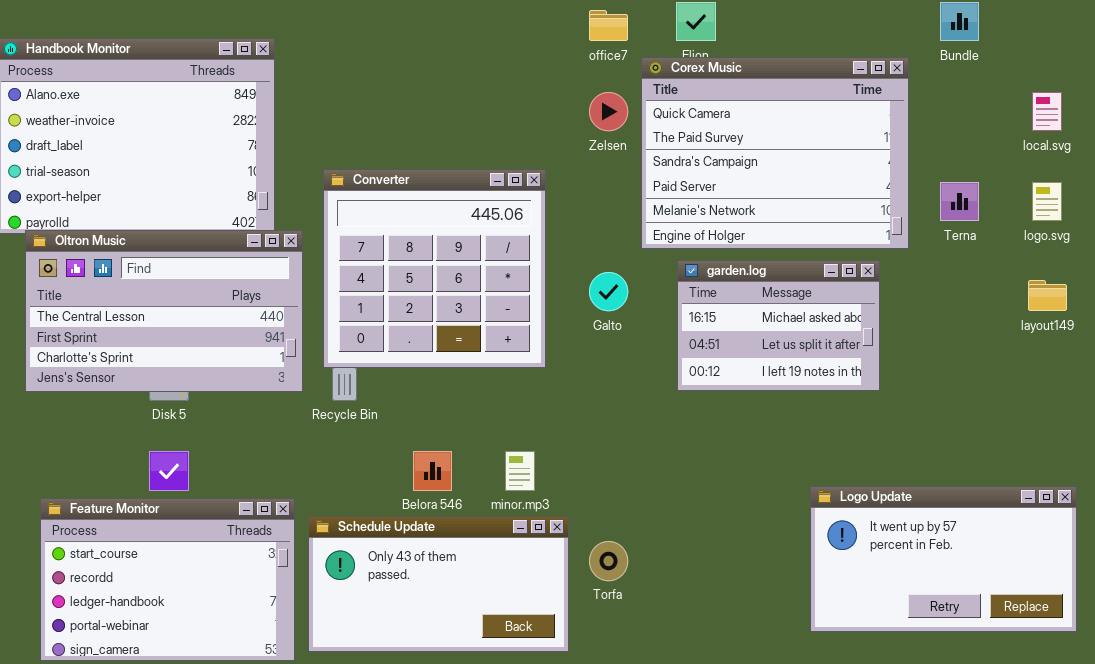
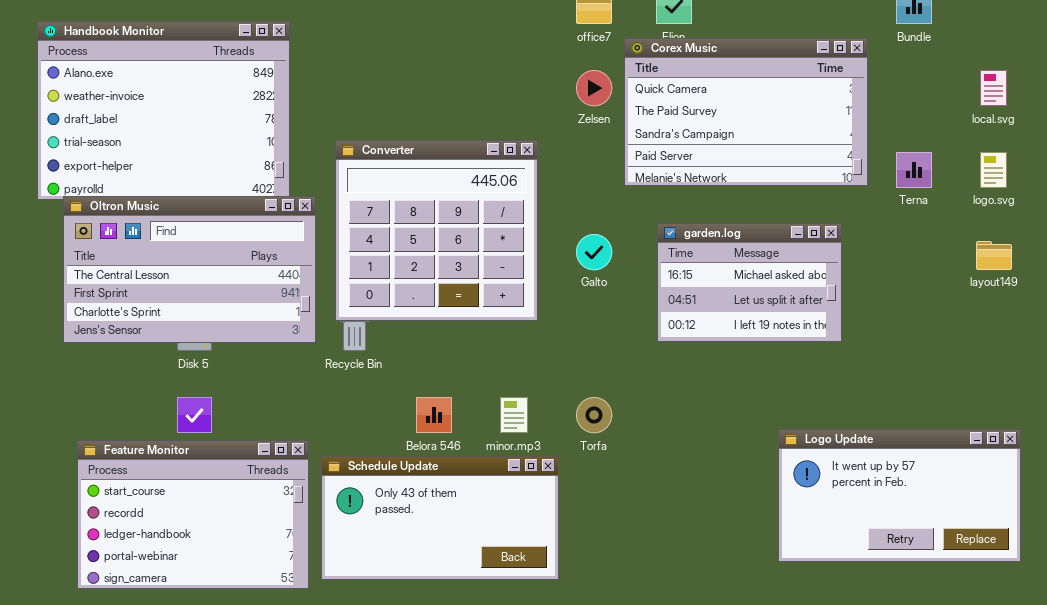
Corex Music: [641,57,909,249] -> [624,38,868,186], resized
Torfa: [589,541,628,581] -> [576,397,612,433], moved

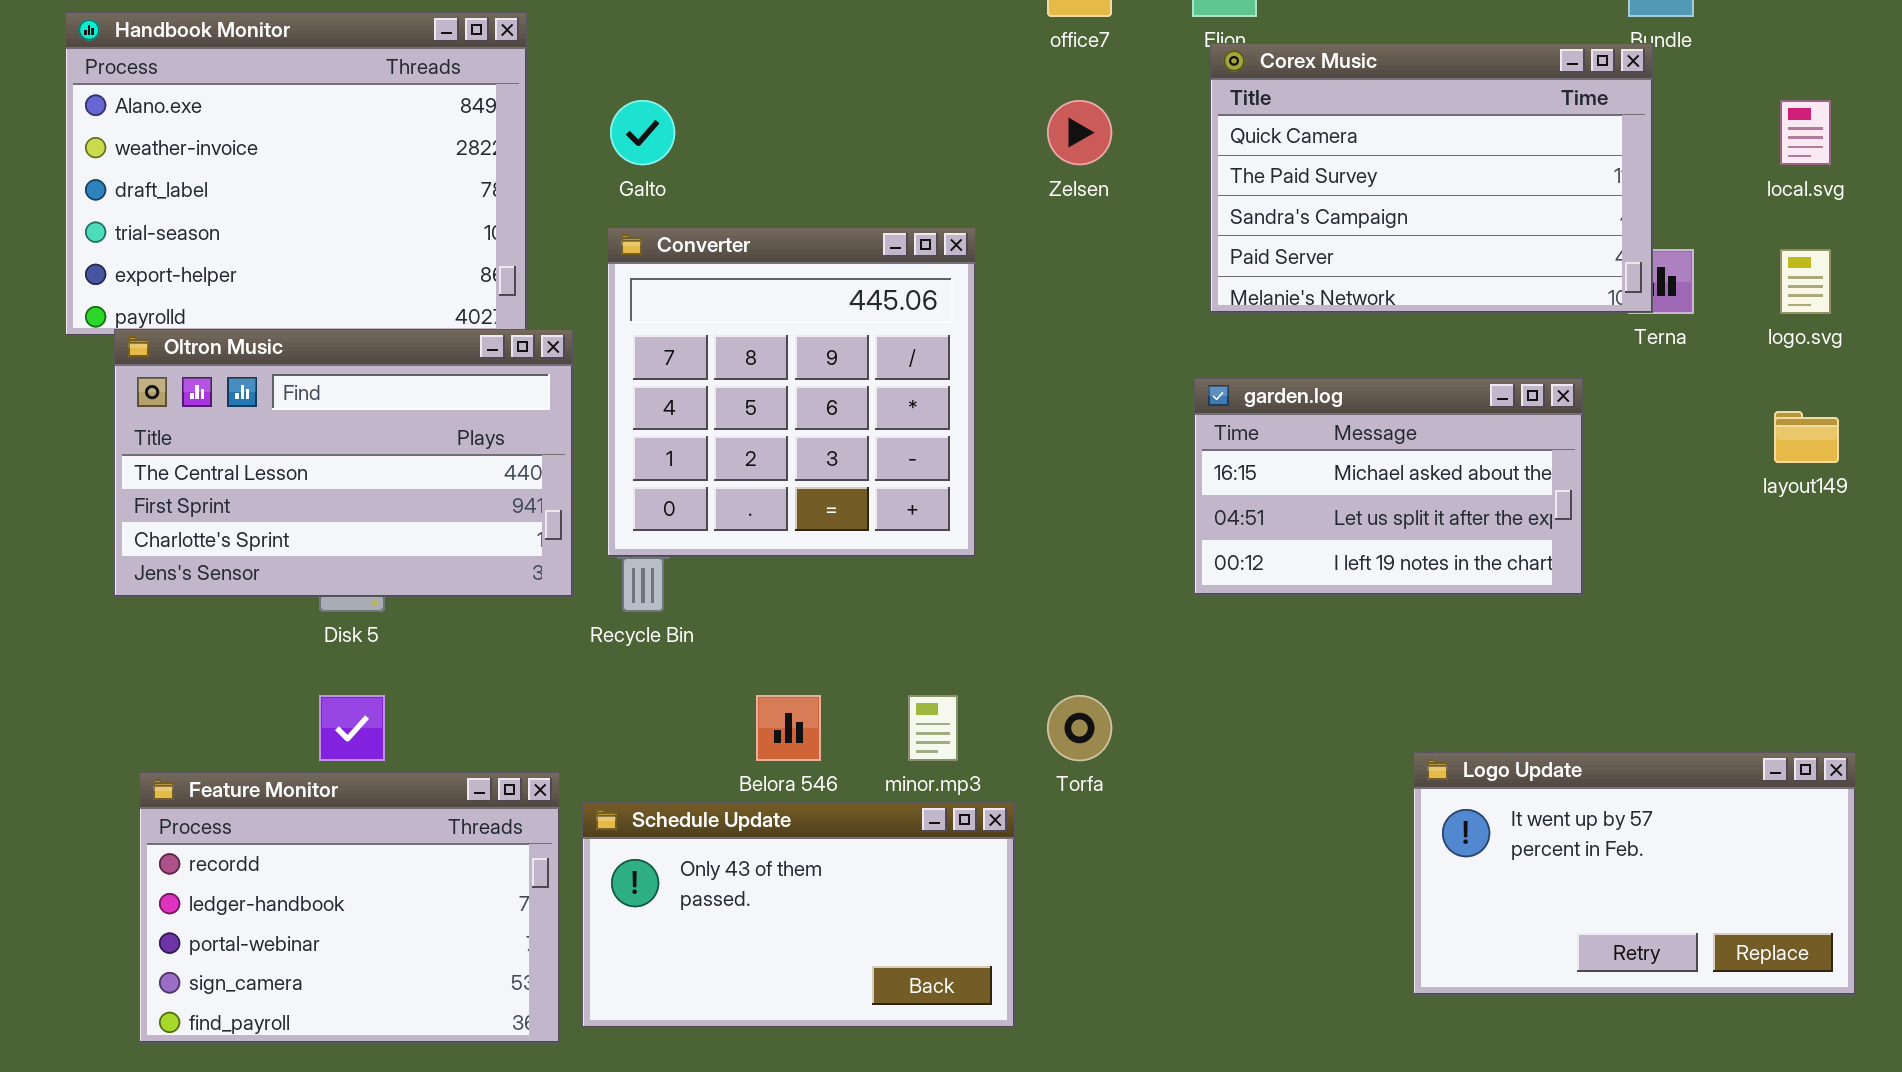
Corex Music: [624,38,868,186] -> [1210,43,1653,313], moved
garden.log: [657,223,842,342] -> [1194,378,1583,595], resized
Galto: [576,234,612,270] -> [610,100,675,165], moved
Feature Monitor: [77,440,309,589] -> [139,772,560,1043], scrolled down 1 row

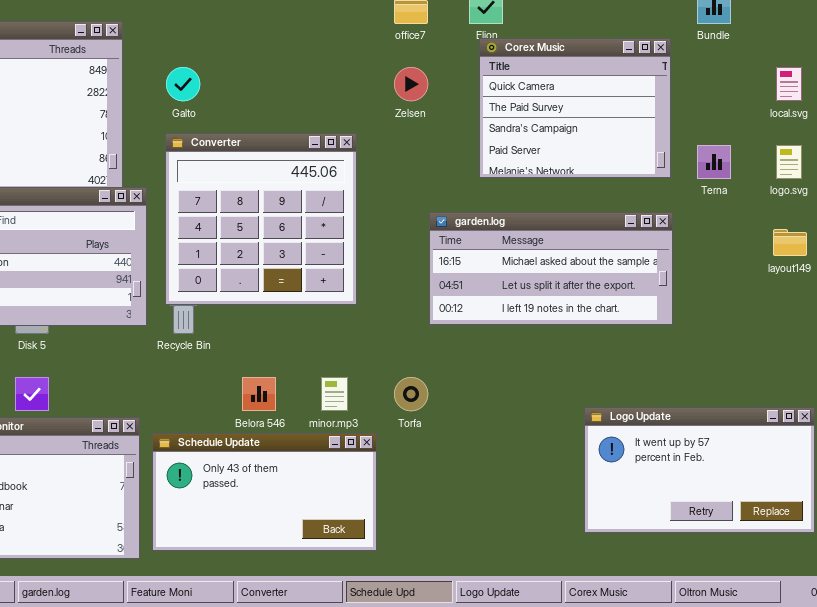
Corex Music: [1210,43,1653,313] -> [479,38,671,178], resized
garden.log: [1194,378,1583,595] -> [429,212,673,325], resized

